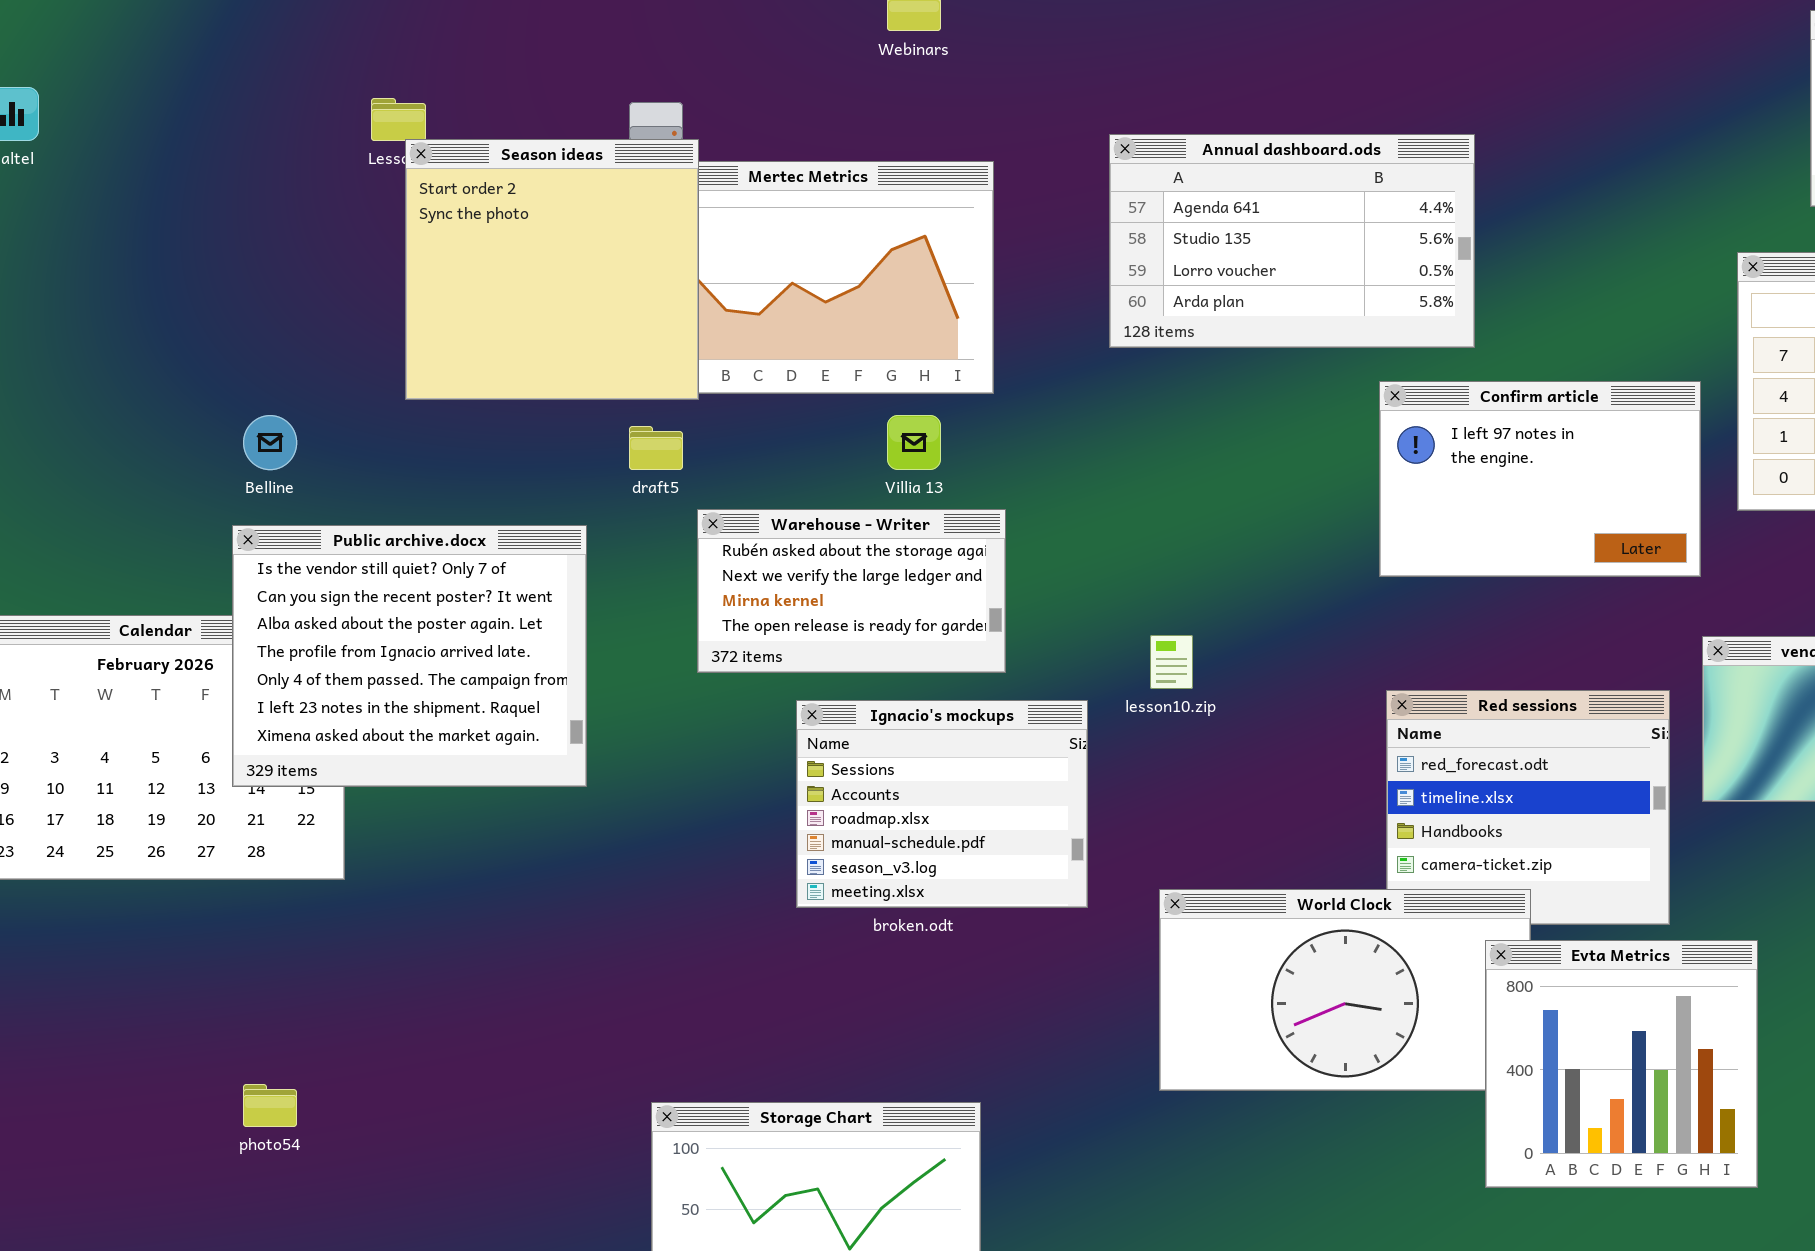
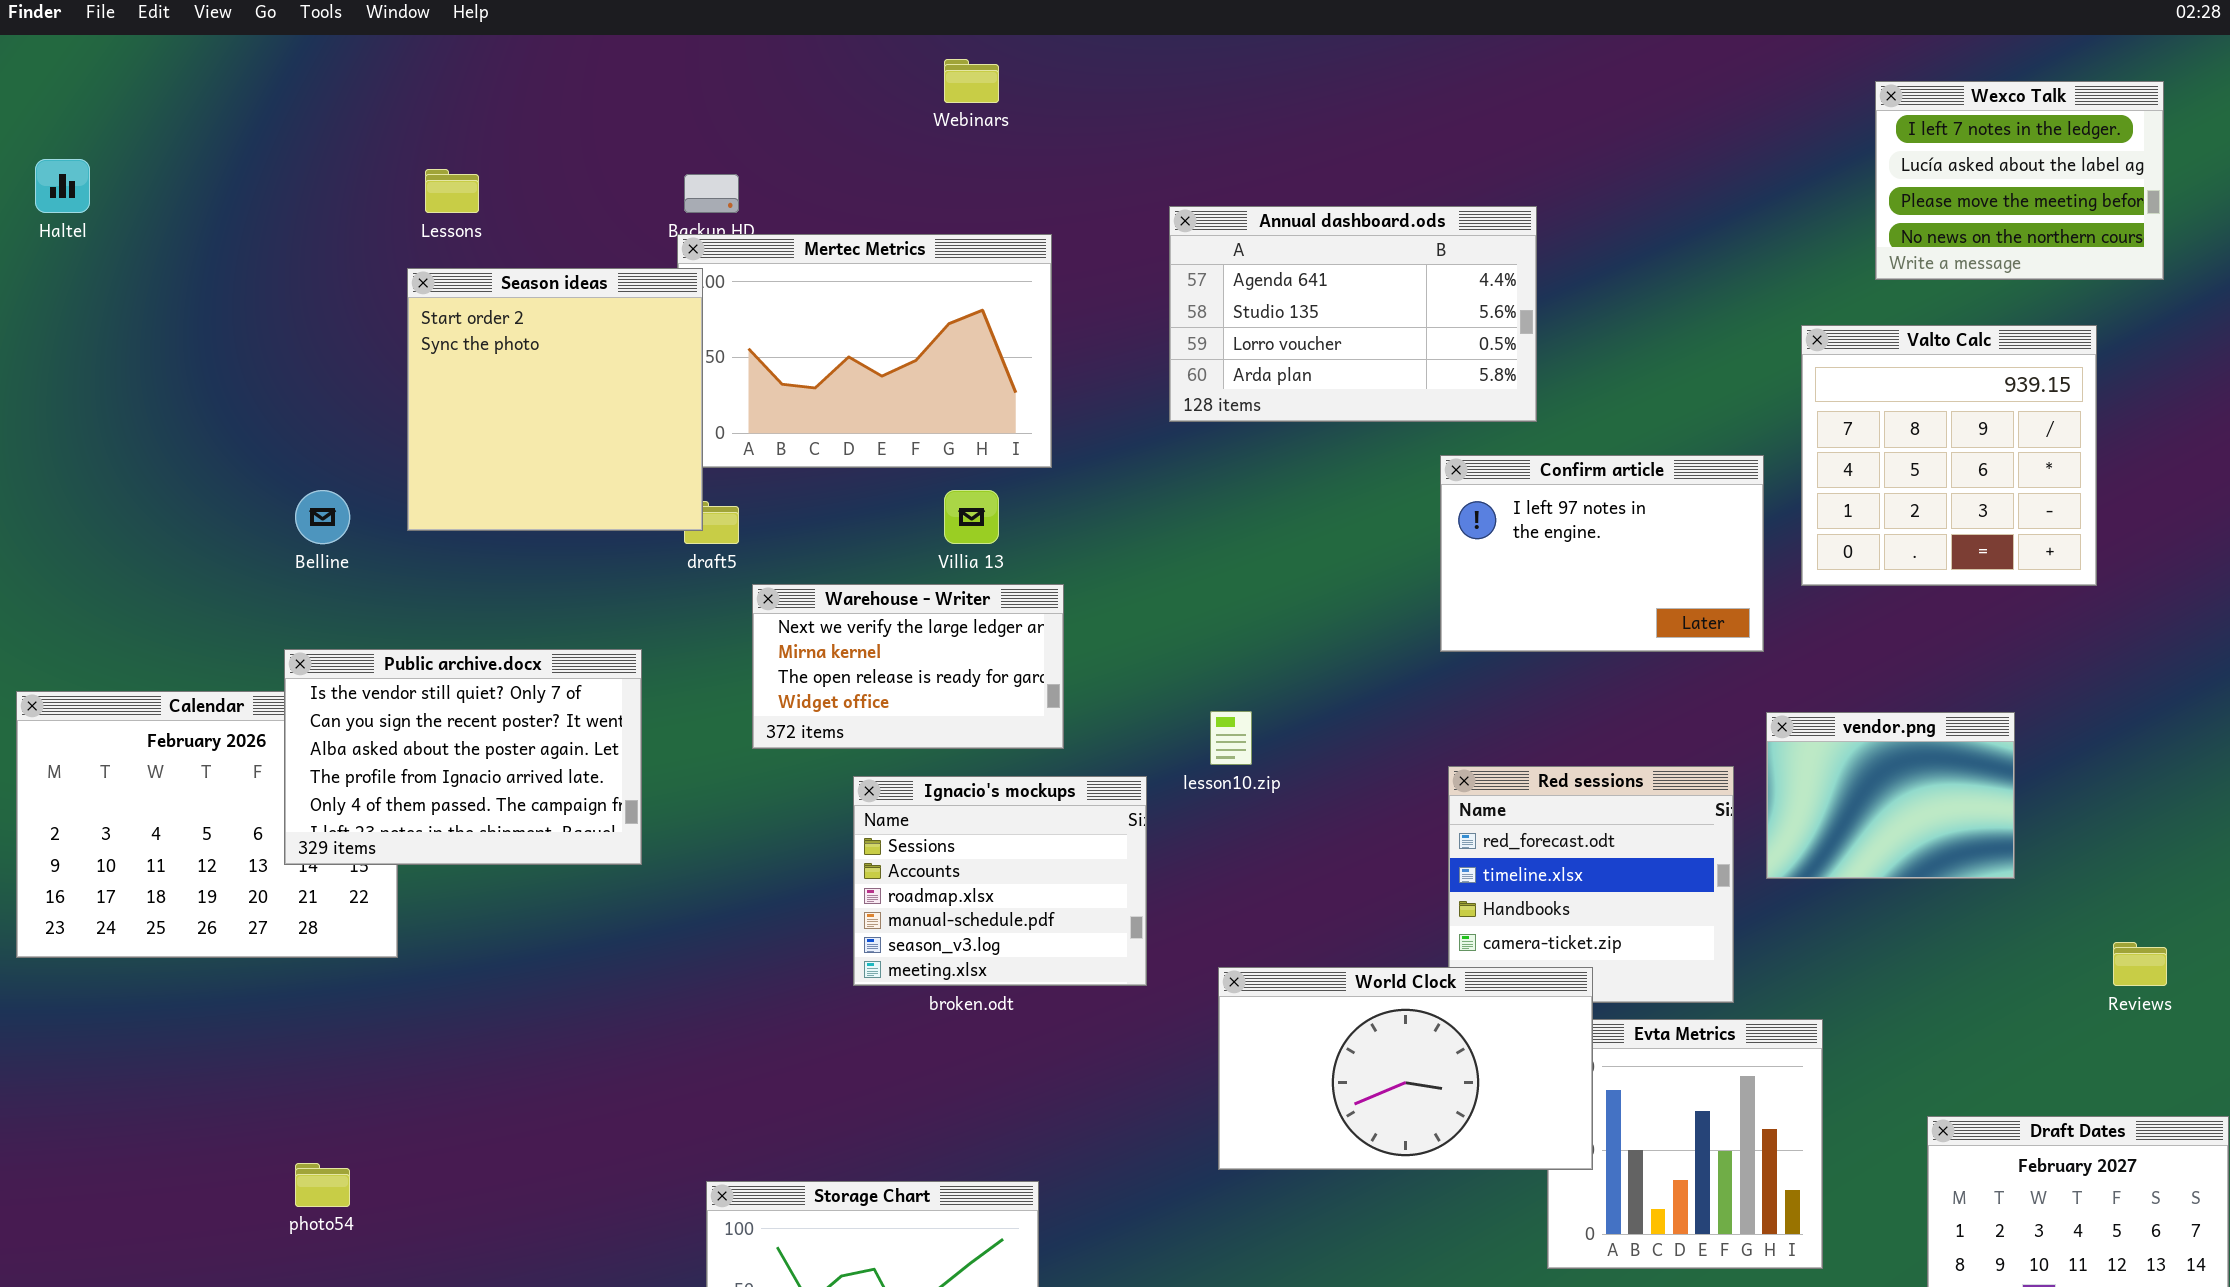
Season ideas: [405,139,699,400] -> [407,268,703,531], moved
Warehouse - Writer: [697,509,1006,673] -> [752,584,1064,749], scrolled down 1 row
Public archive.docx: [232,525,587,787] -> [284,649,642,865], resized
World Clock: [1159,889,1531,1091] -> [1218,967,1593,1170], raised

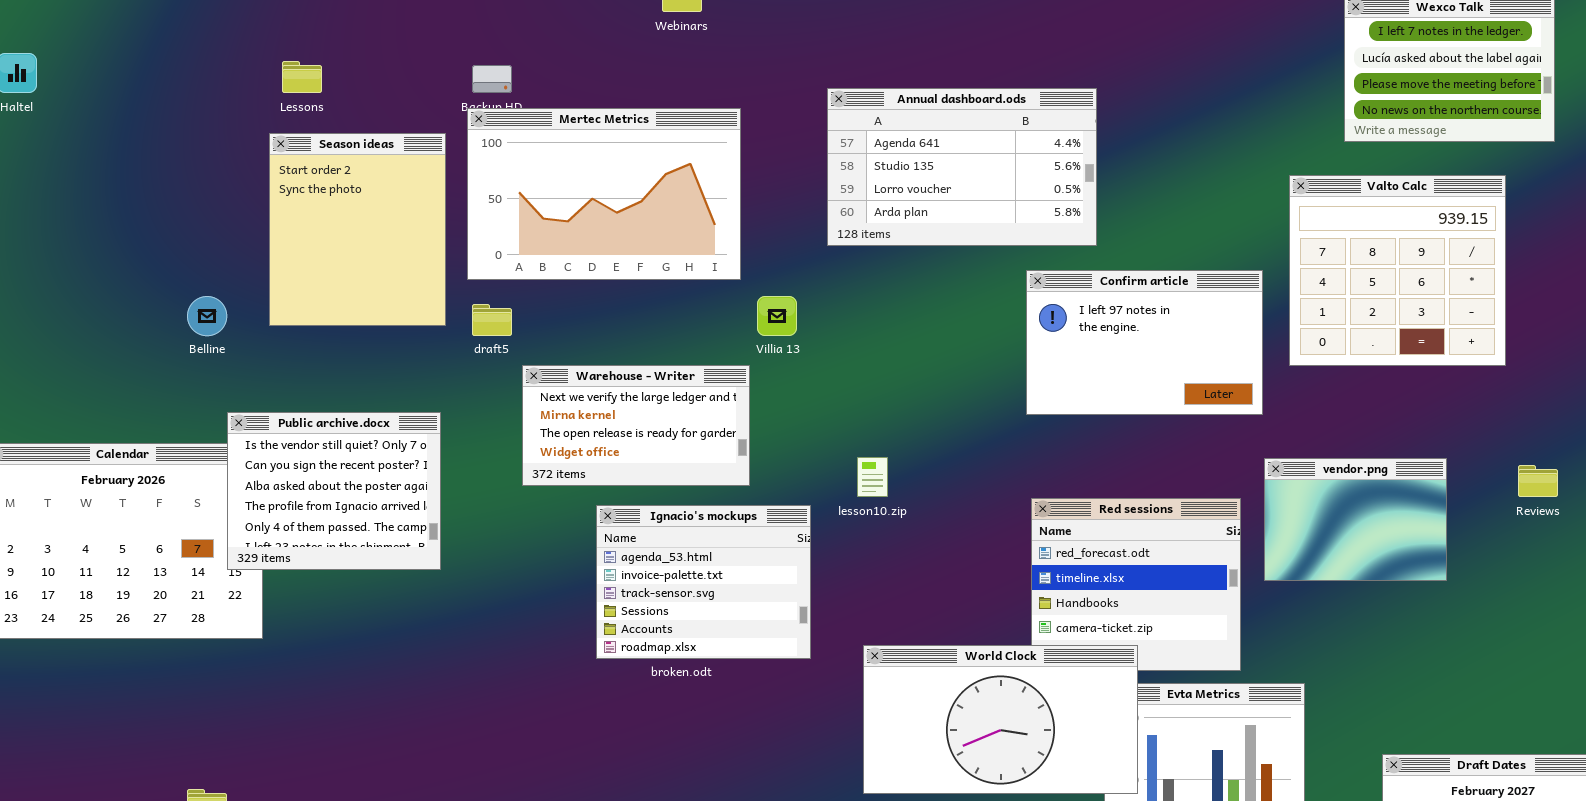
Season ideas: [407,268,703,531] -> [269,133,446,326], resized
Villia 13: [944,490,999,544] -> [757,296,797,336], moved
Public archive.docx: [284,649,642,865] -> [227,412,441,570], resized
Ignacio's mockups: [853,776,1147,986] -> [596,505,811,659], scrolled up 3 rows
Reviews: [2113,942,2167,986] -> [1518,465,1558,497], moved

